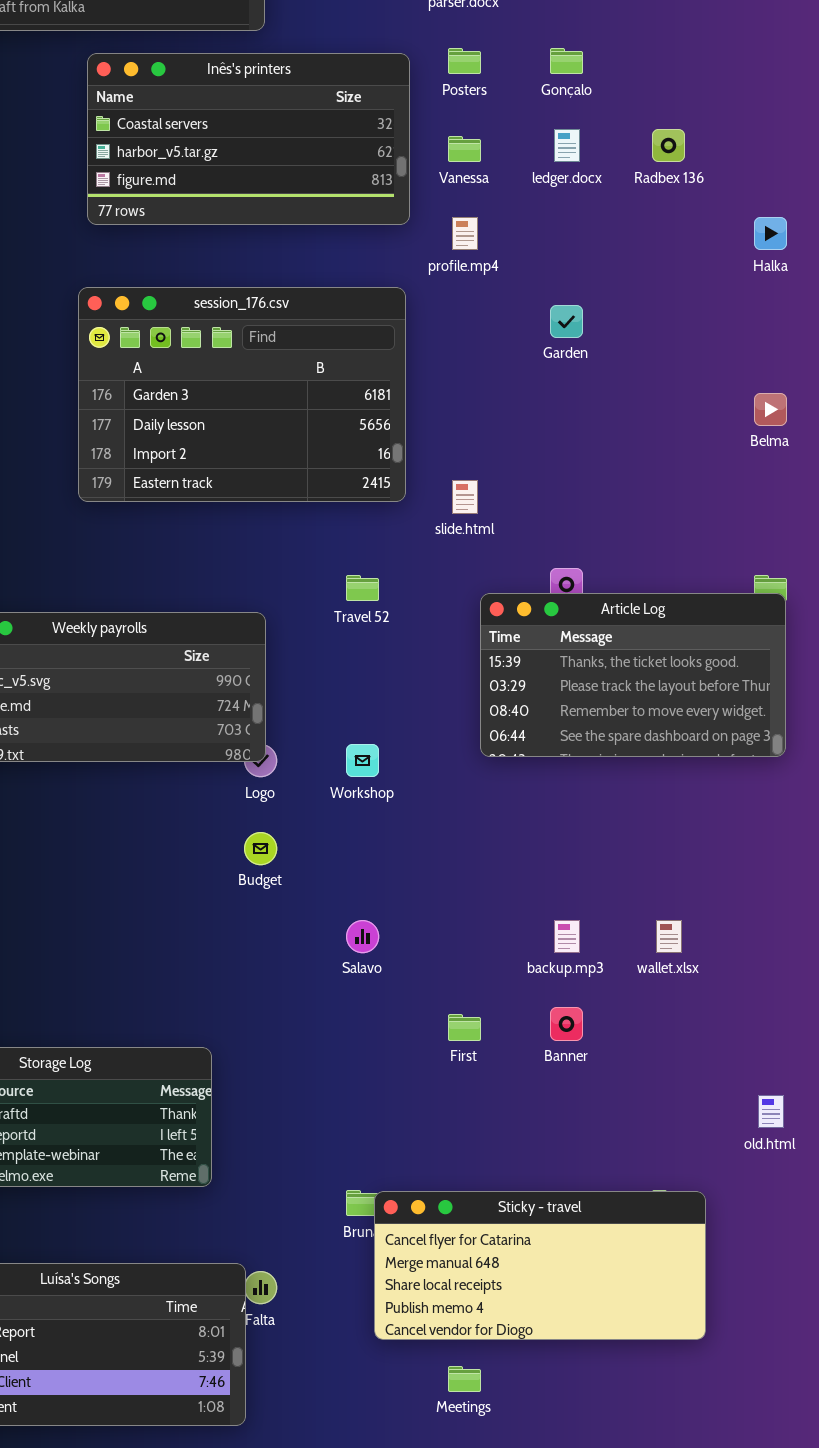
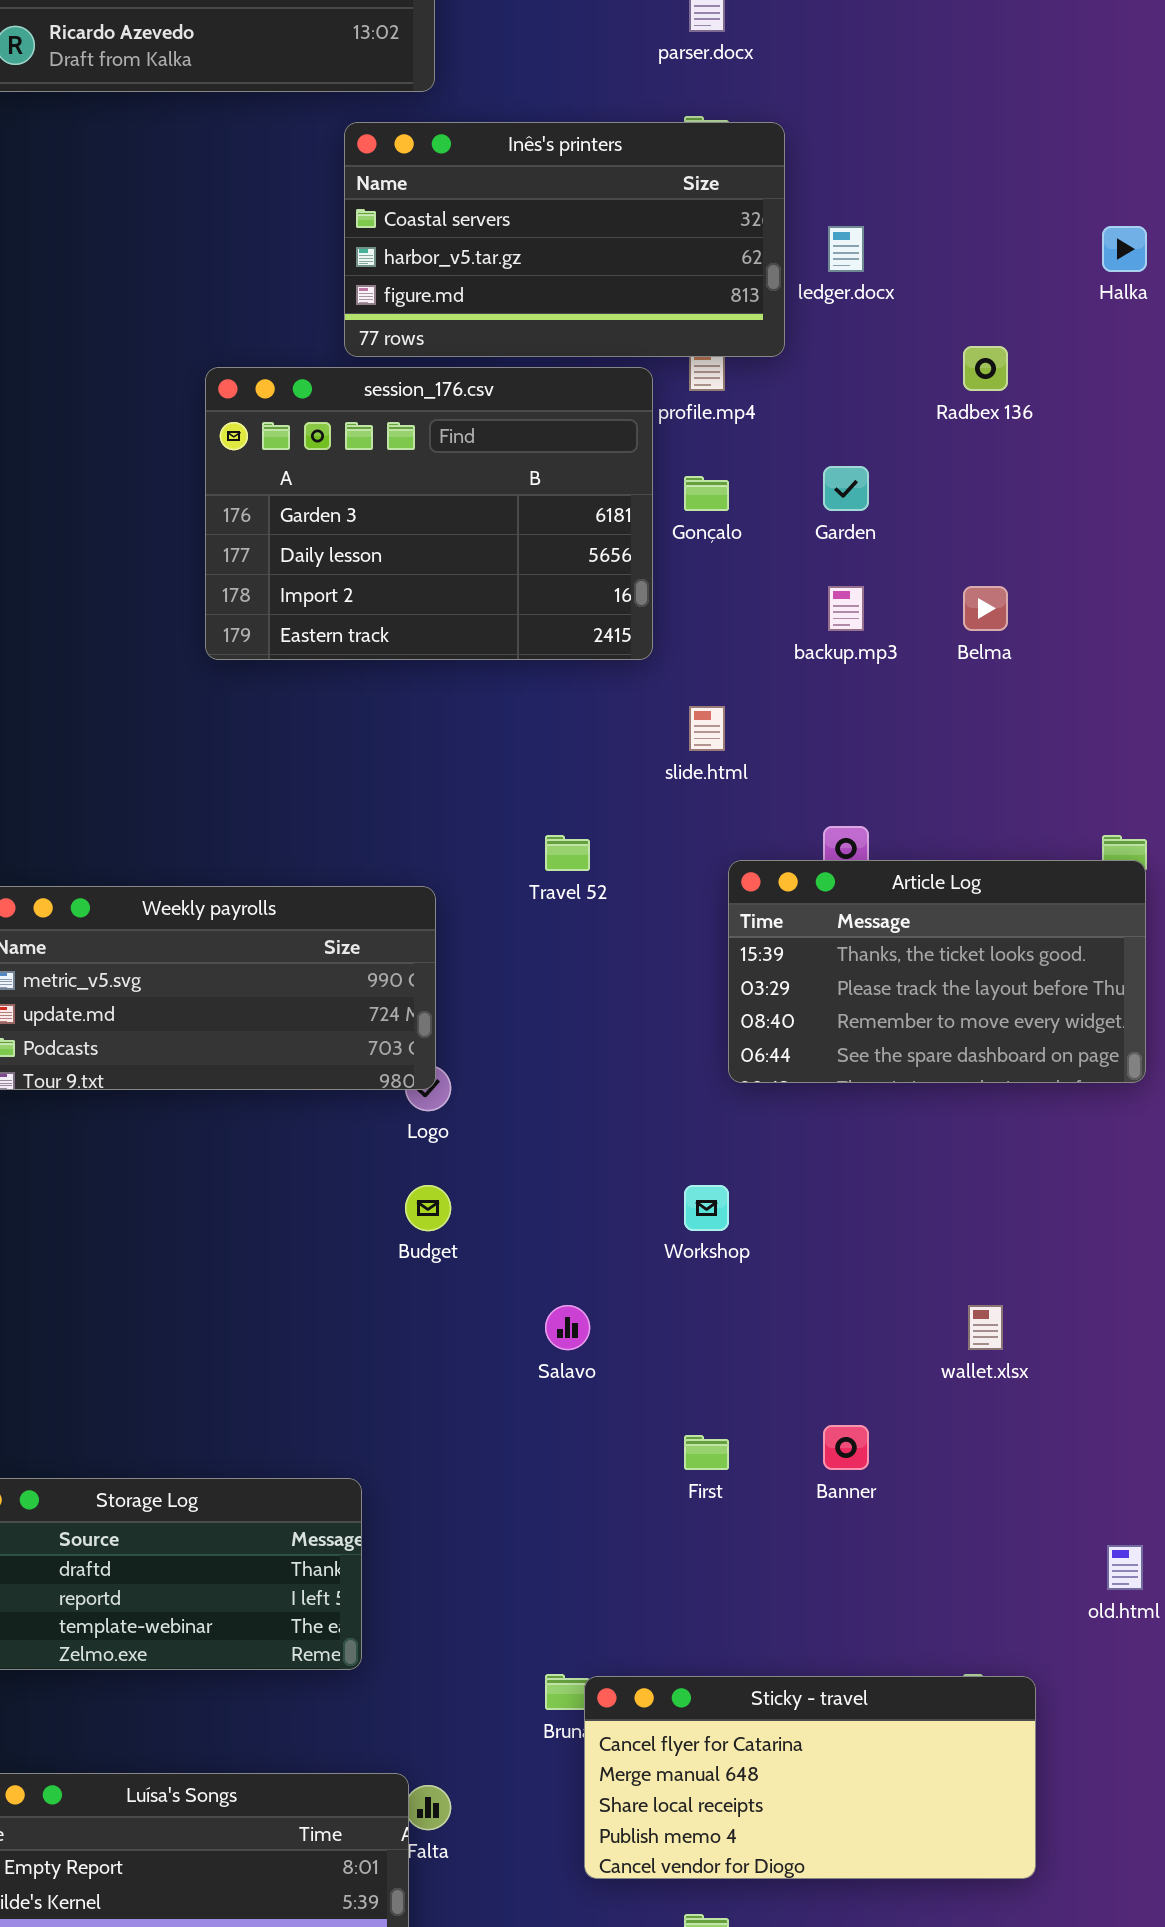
Gonçalo: [550,48,583,74] -> [684,476,729,511], moved
Inês's printers: [87,53,410,225] -> [344,122,785,357], moved
Radbex 136: [652,129,685,162] -> [963,346,1008,391], moved
Halka: [754,217,787,250] -> [1102,226,1147,272], moved
session_176.csv: [78,287,406,502] -> [205,367,653,660], moved
Belma: [754,393,787,426] -> [963,586,1008,631], moved
Workshop: [346,744,379,777] -> [684,1185,729,1231], moved
backup.mp3: [554,920,580,953] -> [828,586,864,631], moved

